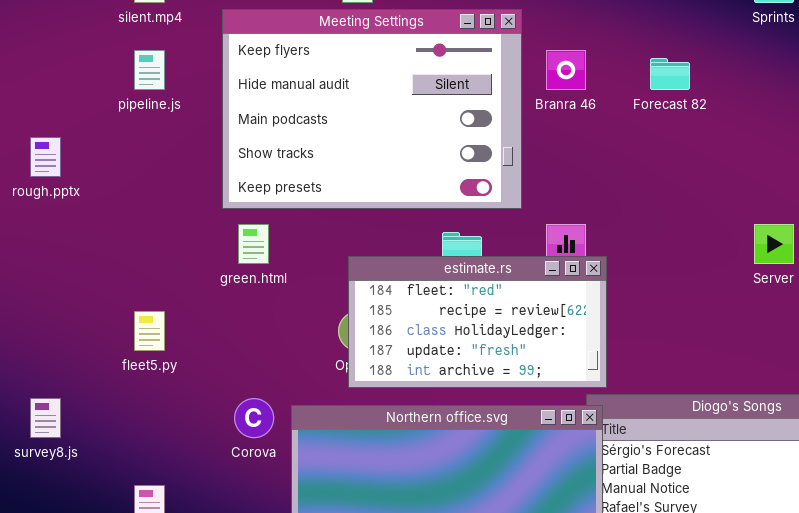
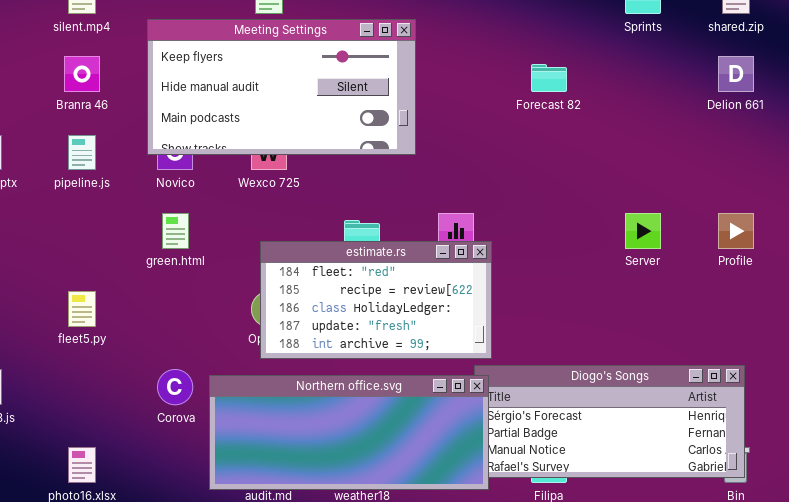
Meeting Settings: [222,9,522,209] -> [147,19,416,155], resized
pipeline.js: [134,50,165,90] -> [68,135,96,170], moved
Branra 46: [546,50,586,90] -> [64,56,100,92], moved

